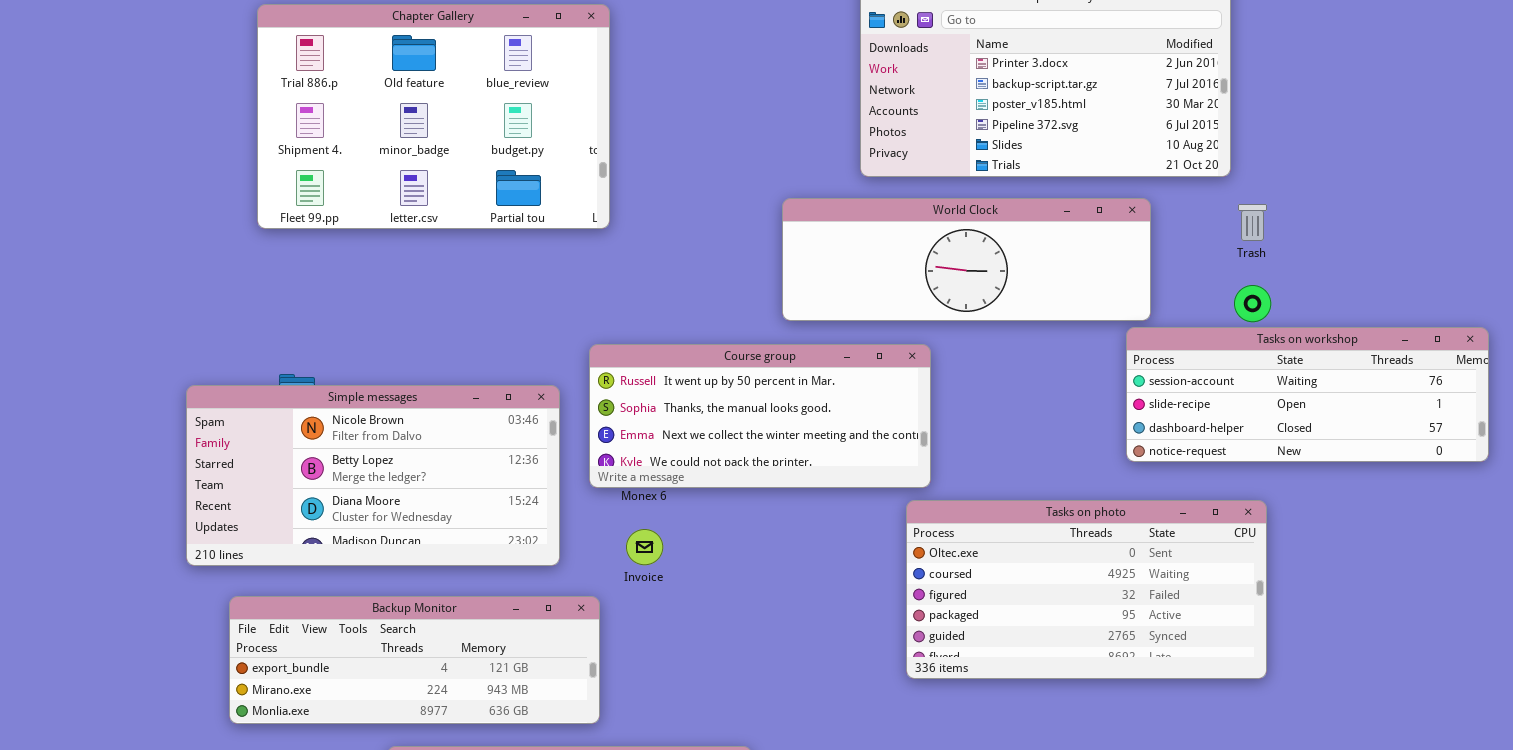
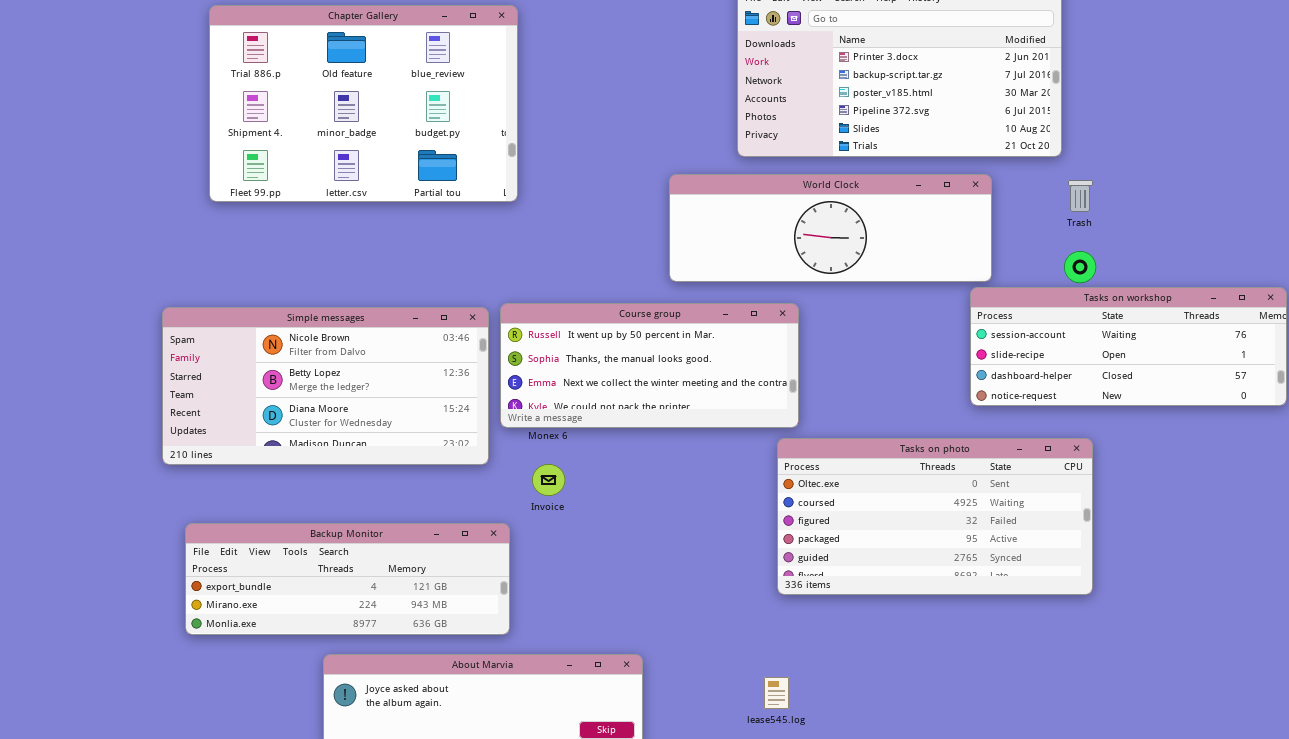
Simple messages: [186,385,560,566] -> [162,307,489,465], moved

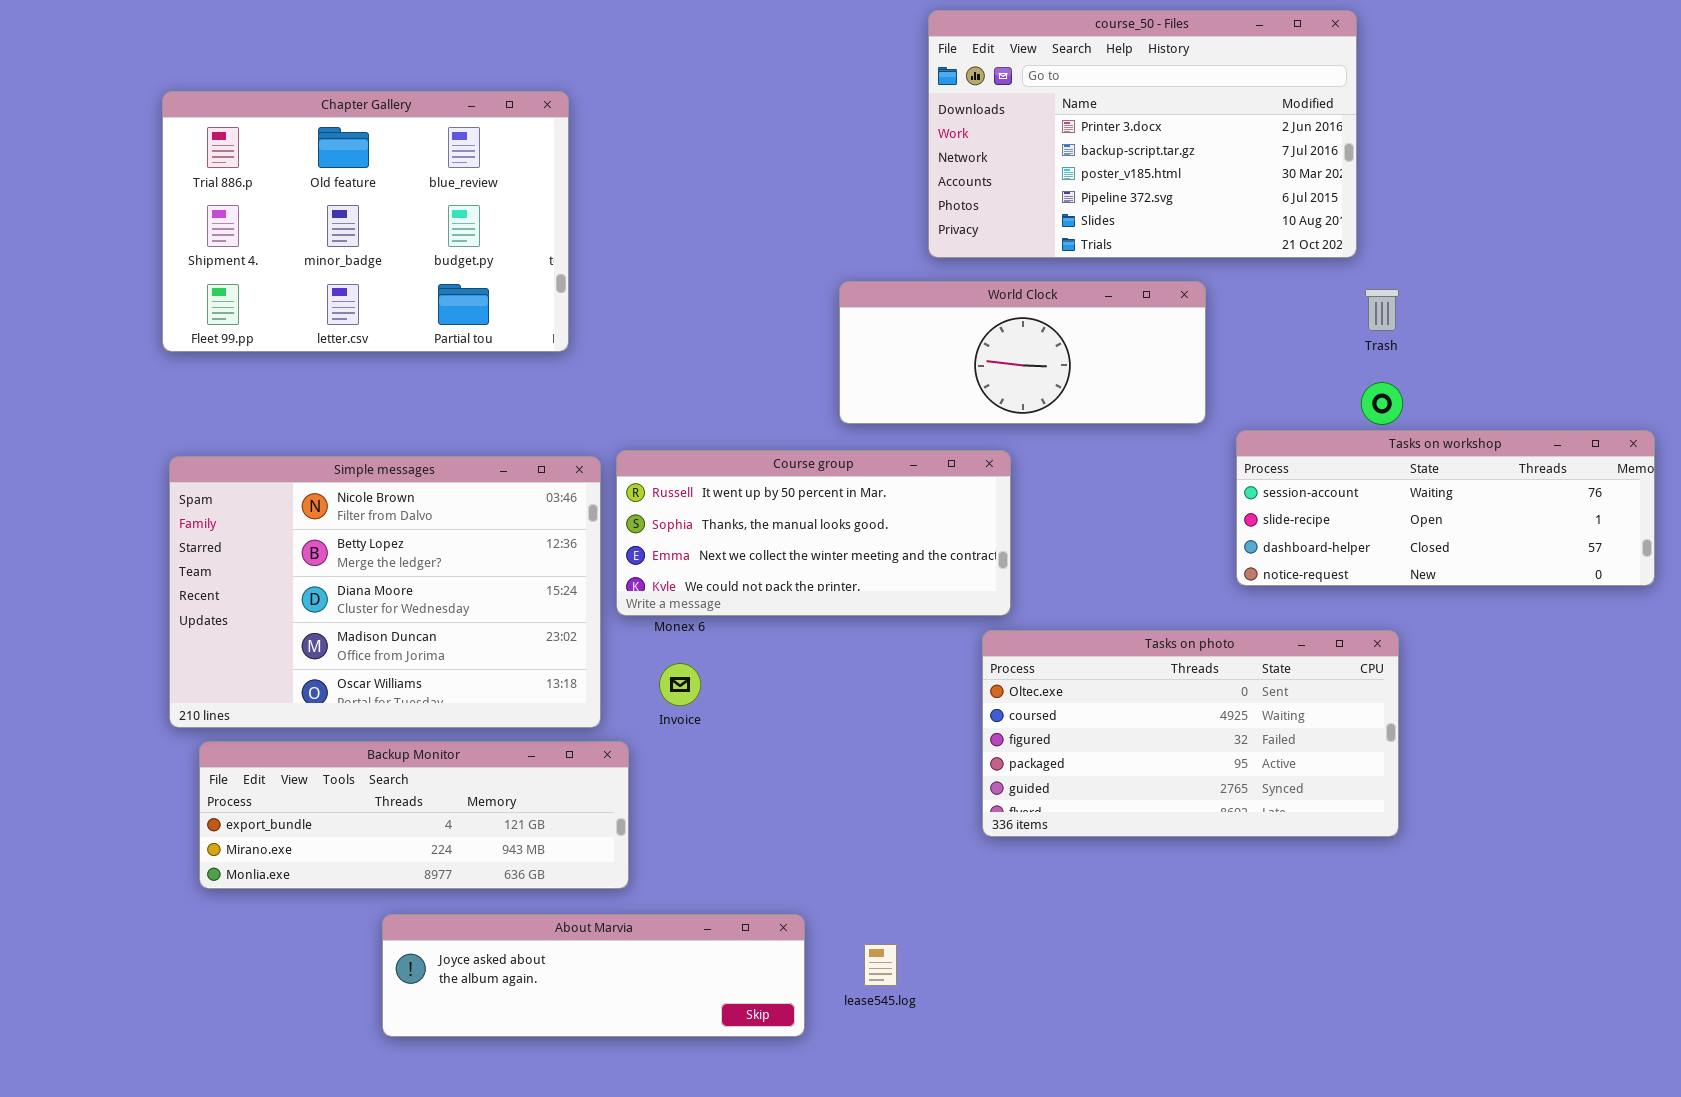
Chapter Gallery: [209,5,518,202] -> [162,91,569,352], moved
World Clock: [669,174,992,282] -> [839,281,1206,424], resized
Simple messages: [162,307,489,465] -> [169,456,601,728], resized
lease545.log: [764,677,789,709] -> [864,944,897,986], moved

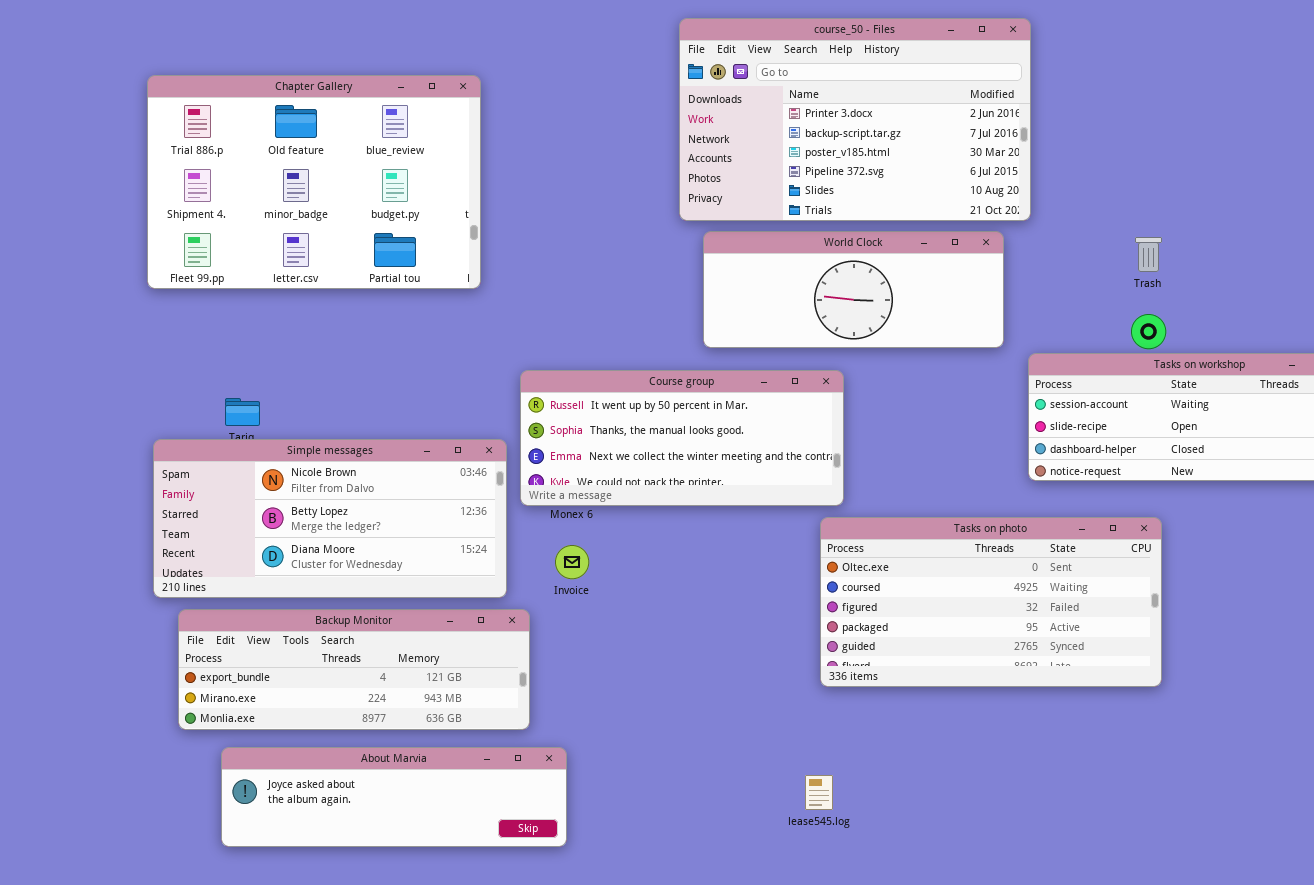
course_50 - Files: [928,10,1357,258] -> [679,18,1031,221], moved
Simple messages: [169,456,601,728] -> [153,439,507,598], resized
About Marvia: [382,914,805,1037] -> [221,747,567,847], moved
lease545.log: [864,944,897,986] -> [805,775,833,810], moved

